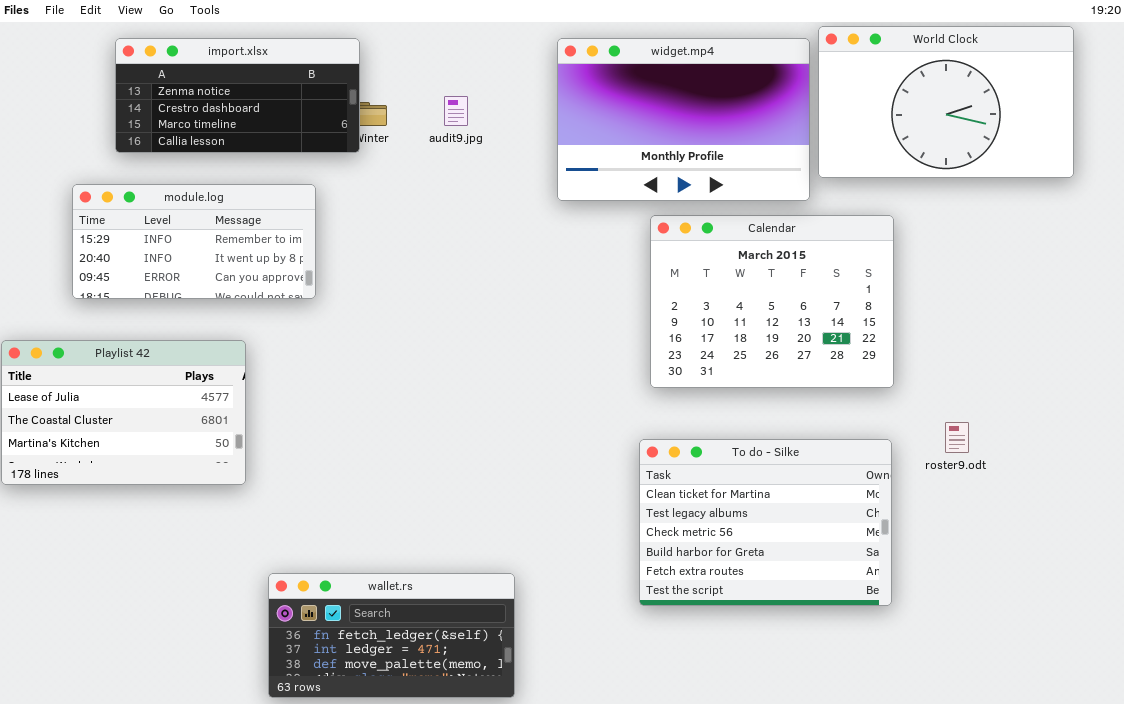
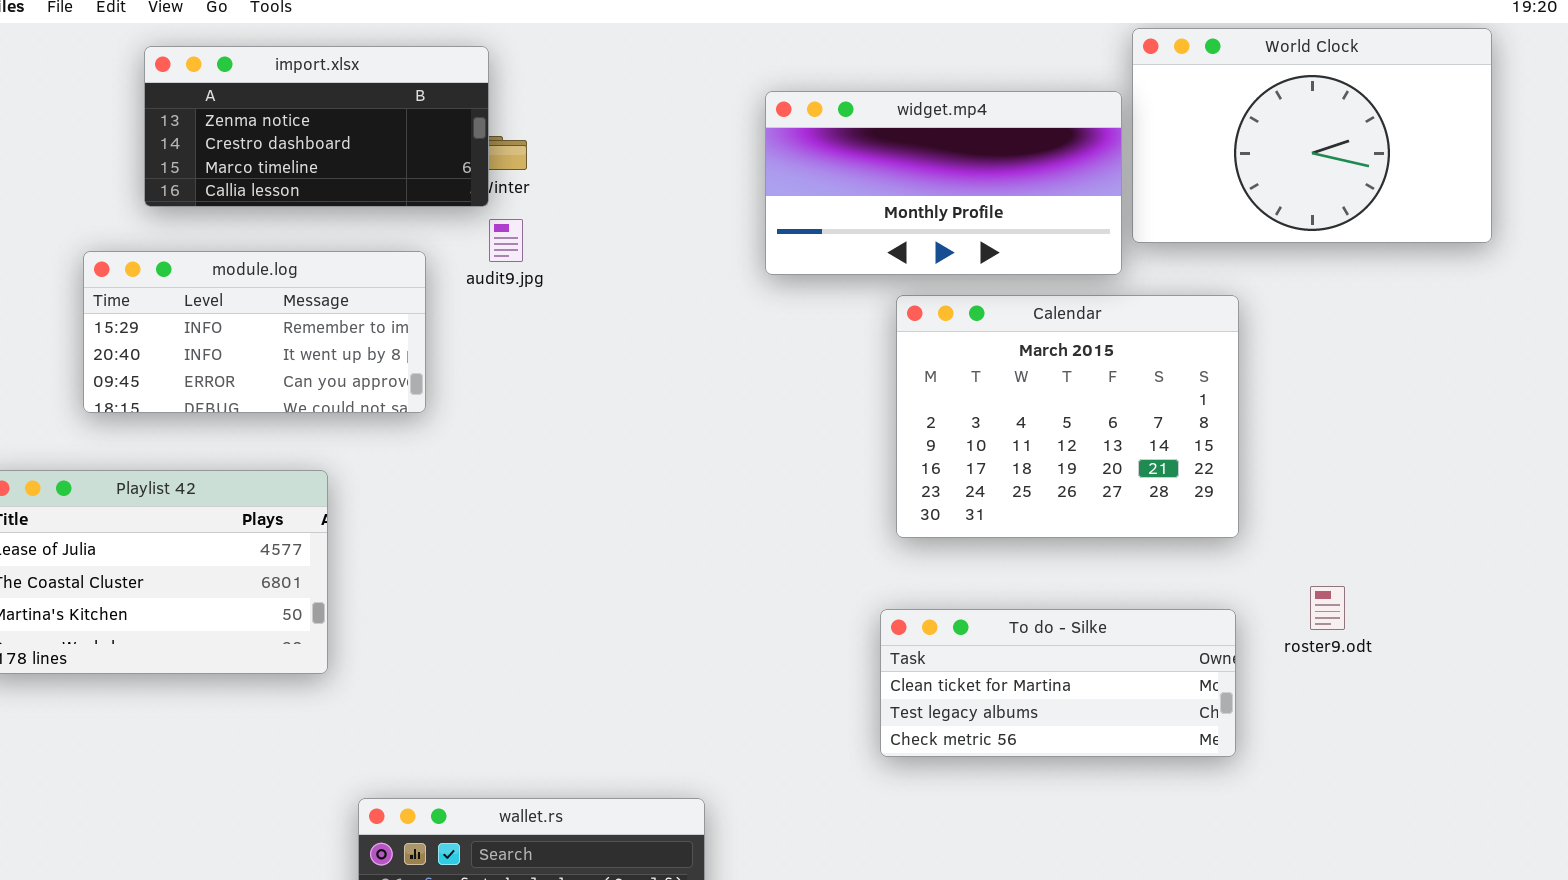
widget.mp4: [557,38,810,201] -> [765,91,1122,275], resized
audit9.jpg: [444,96,468,126] -> [489,219,523,262], moved
To do - Silke: [639,439,892,606] -> [880,609,1236,757], resized

